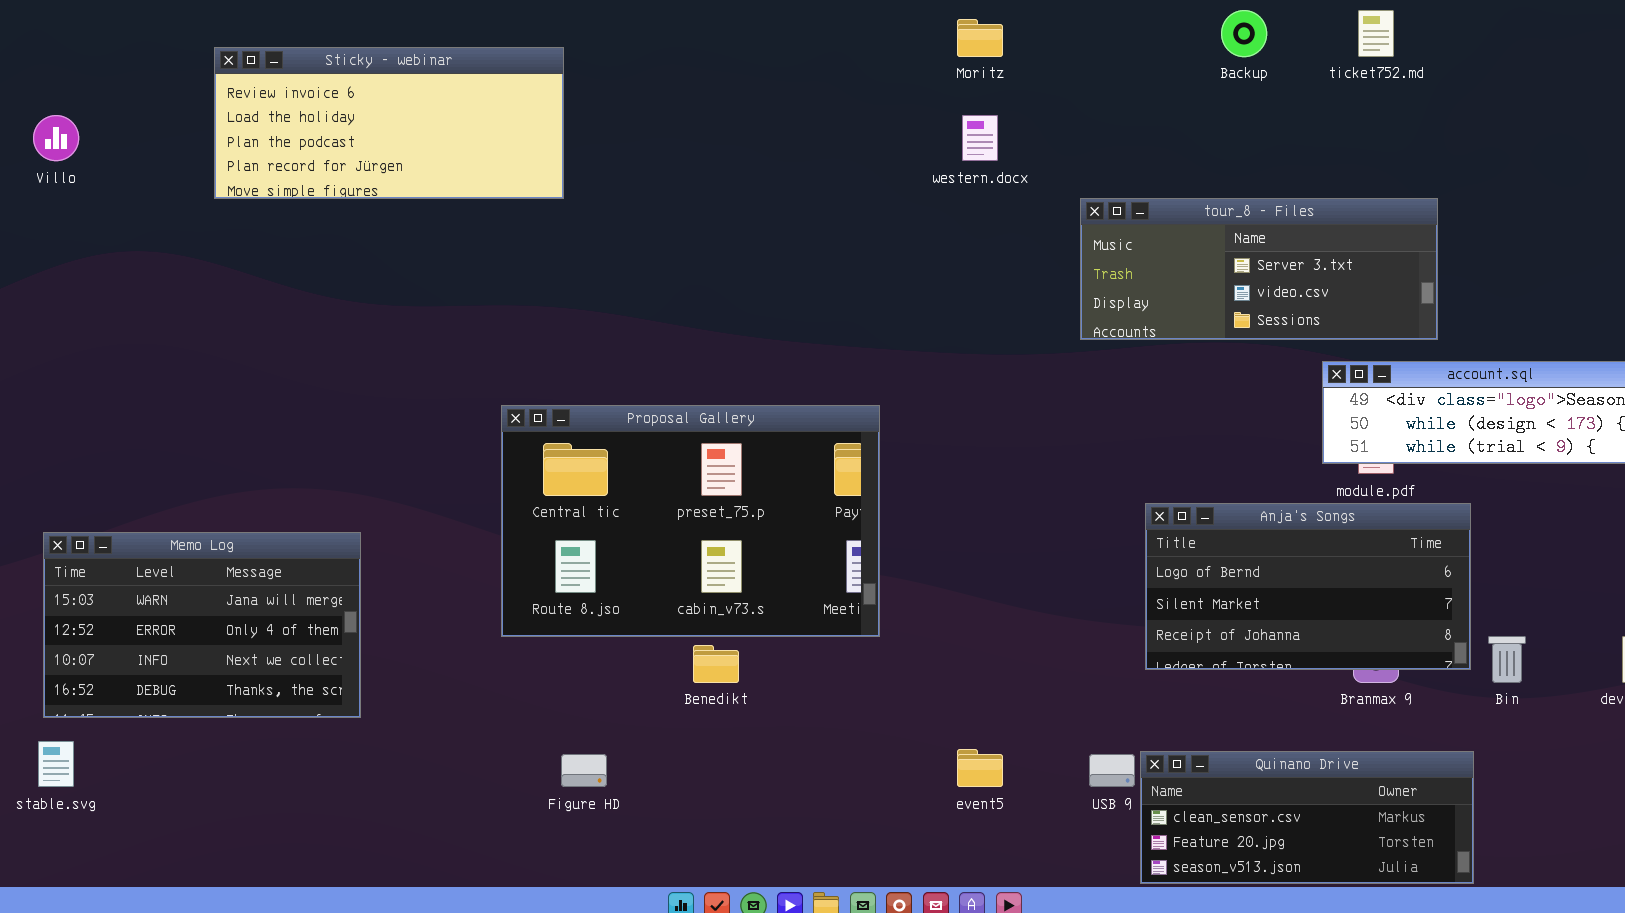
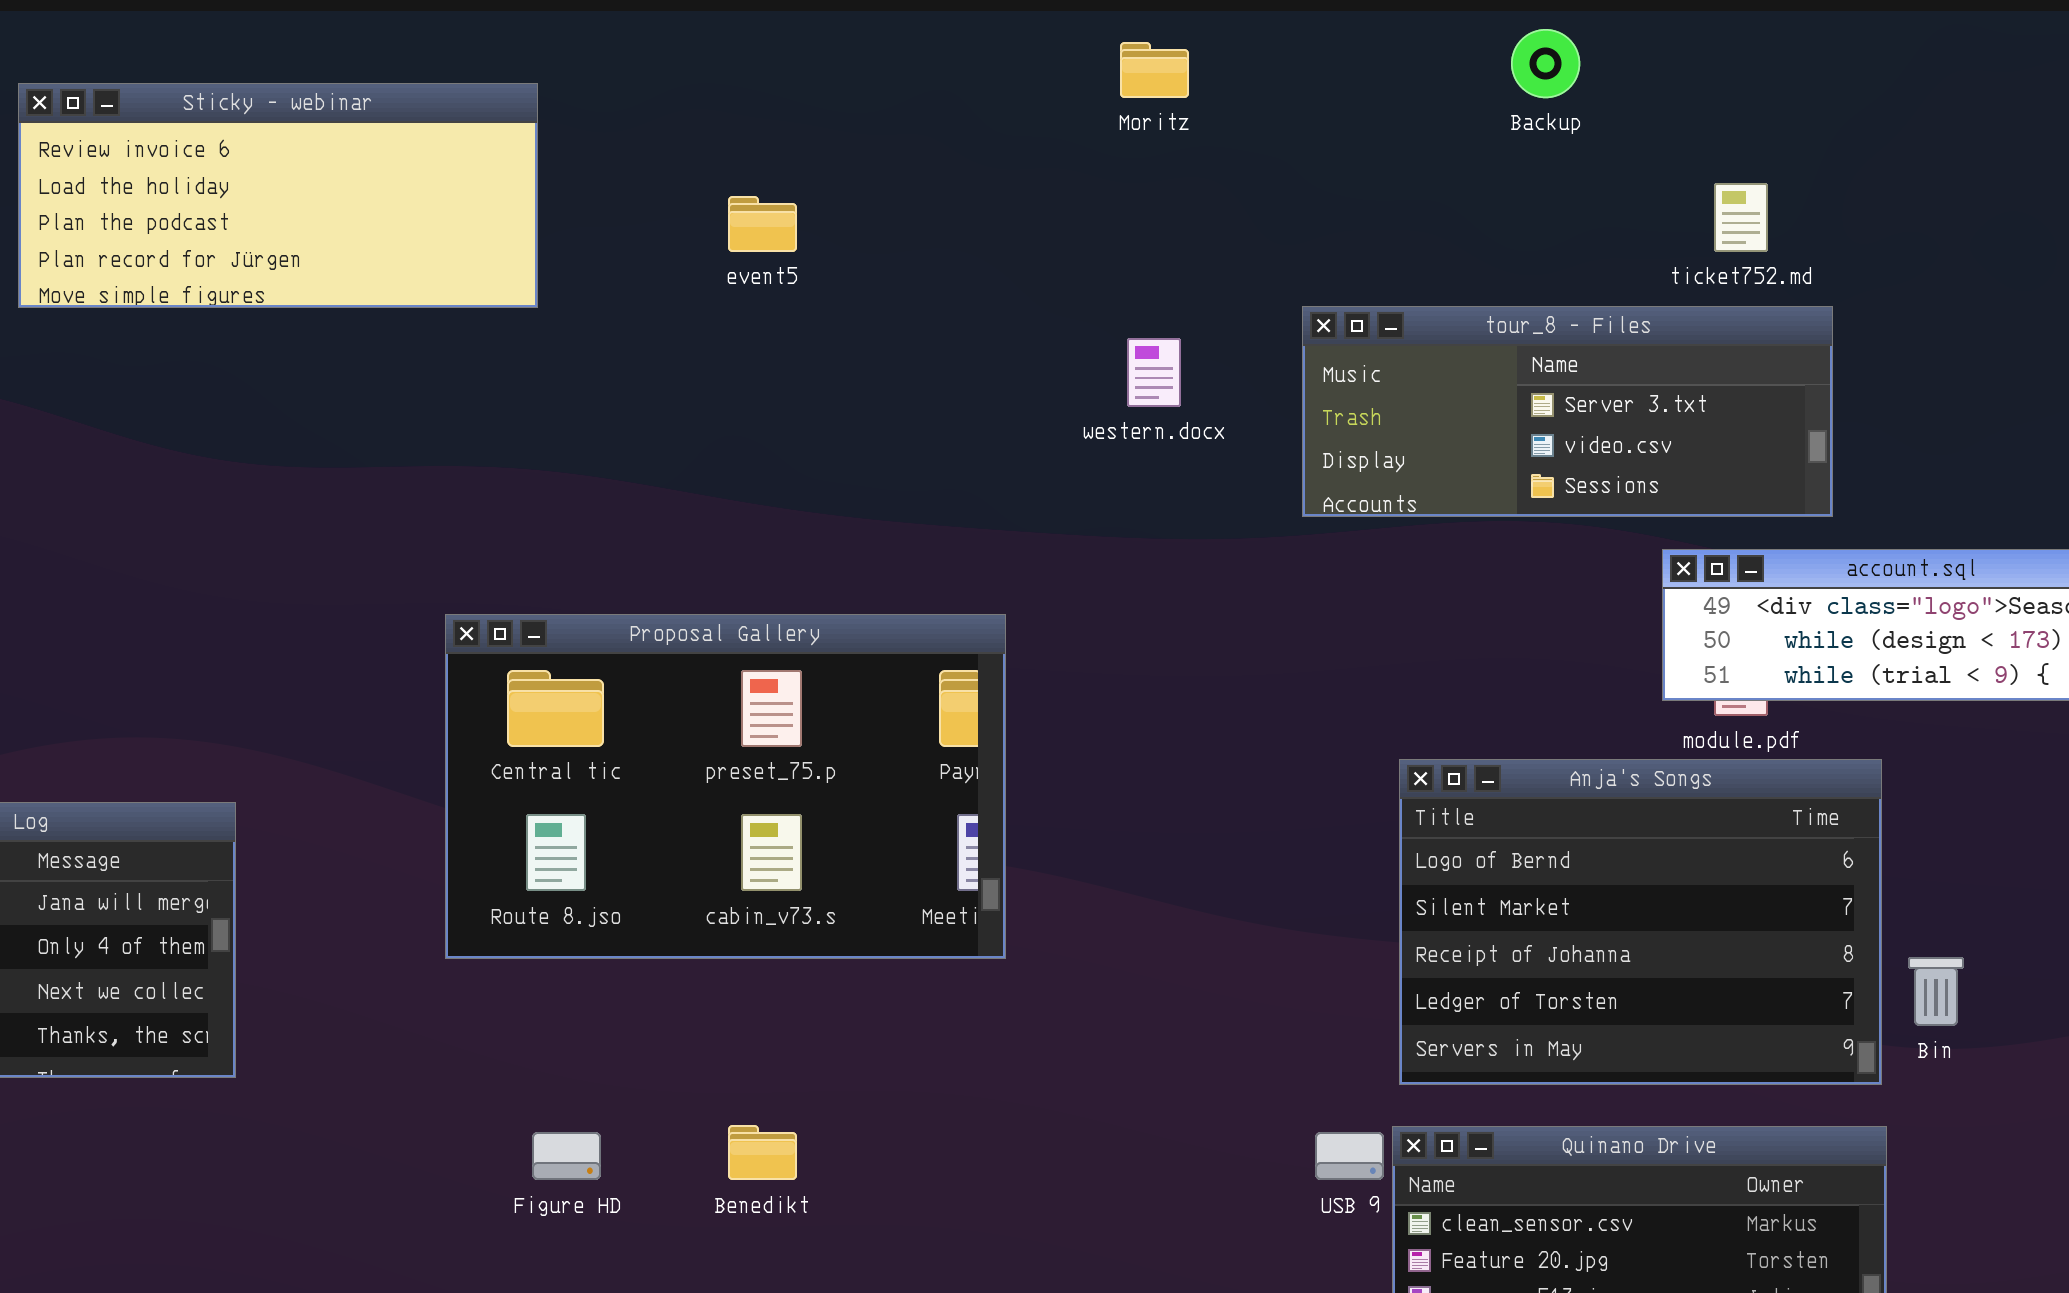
ticket752.md: [1358,10,1394,57] -> [1714,183,1768,252], moved
western.docx: [962,115,998,161] -> [1127,338,1181,407], moved
Anja's Songs: [1145,503,1471,670] -> [1399,759,1882,1085], resized
Benedikt: [693,645,739,683] -> [728,1125,797,1180], moved
event5: [957,749,1003,787] -> [728,196,797,252], moved

